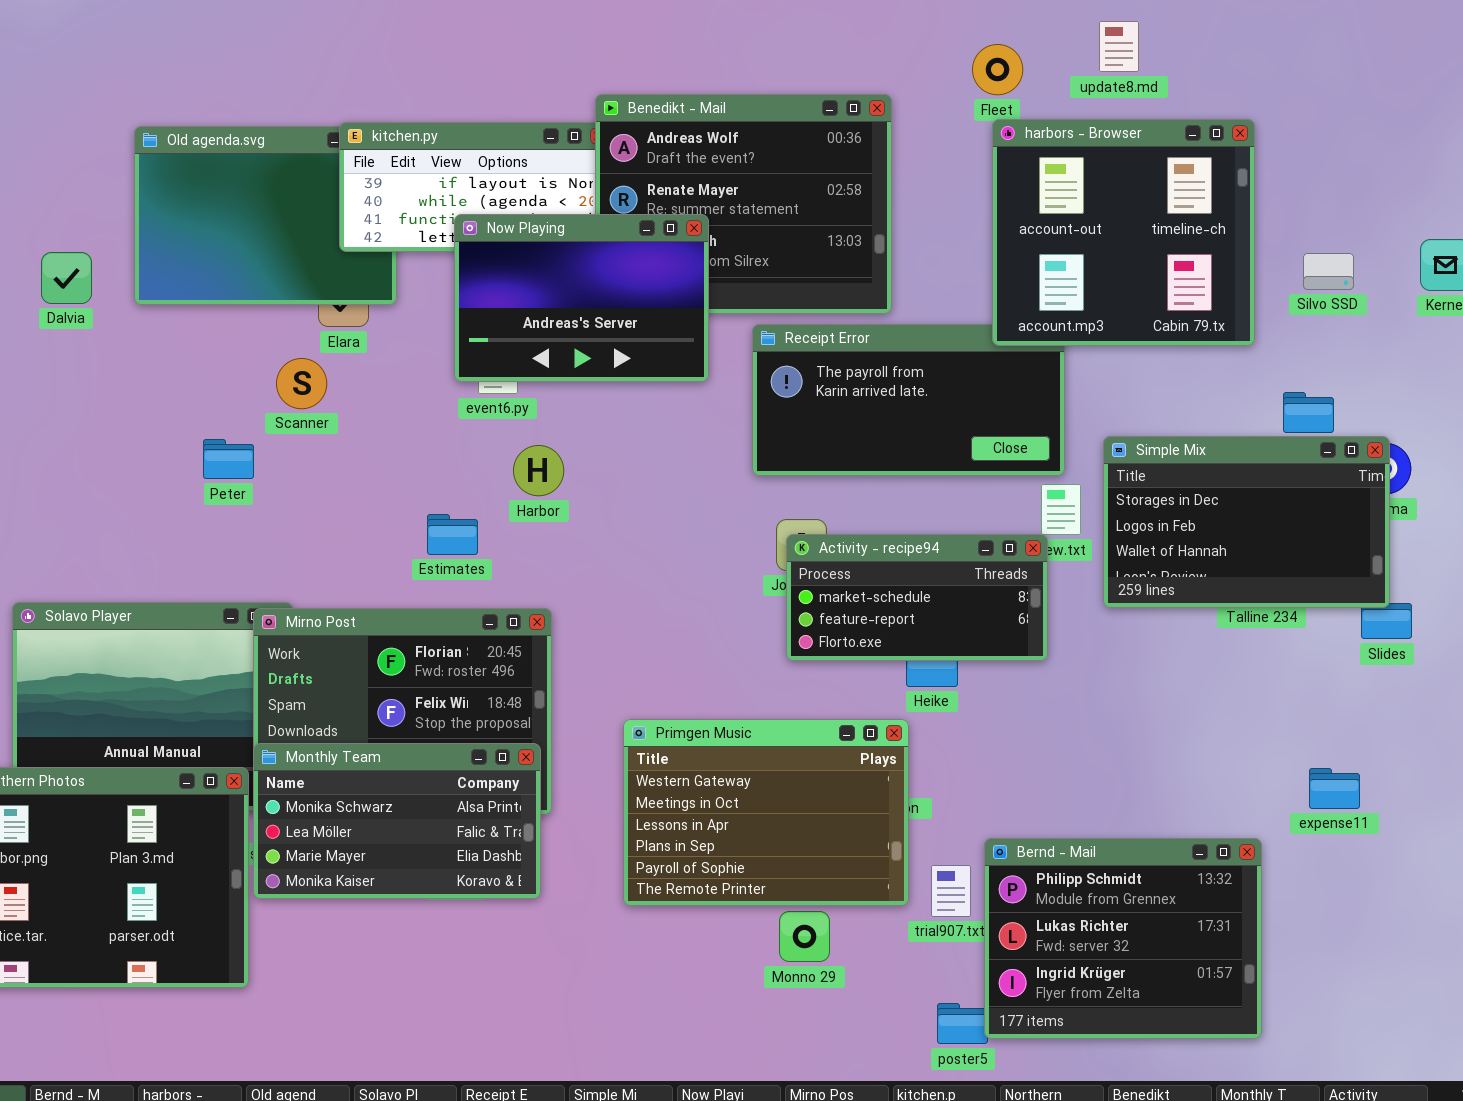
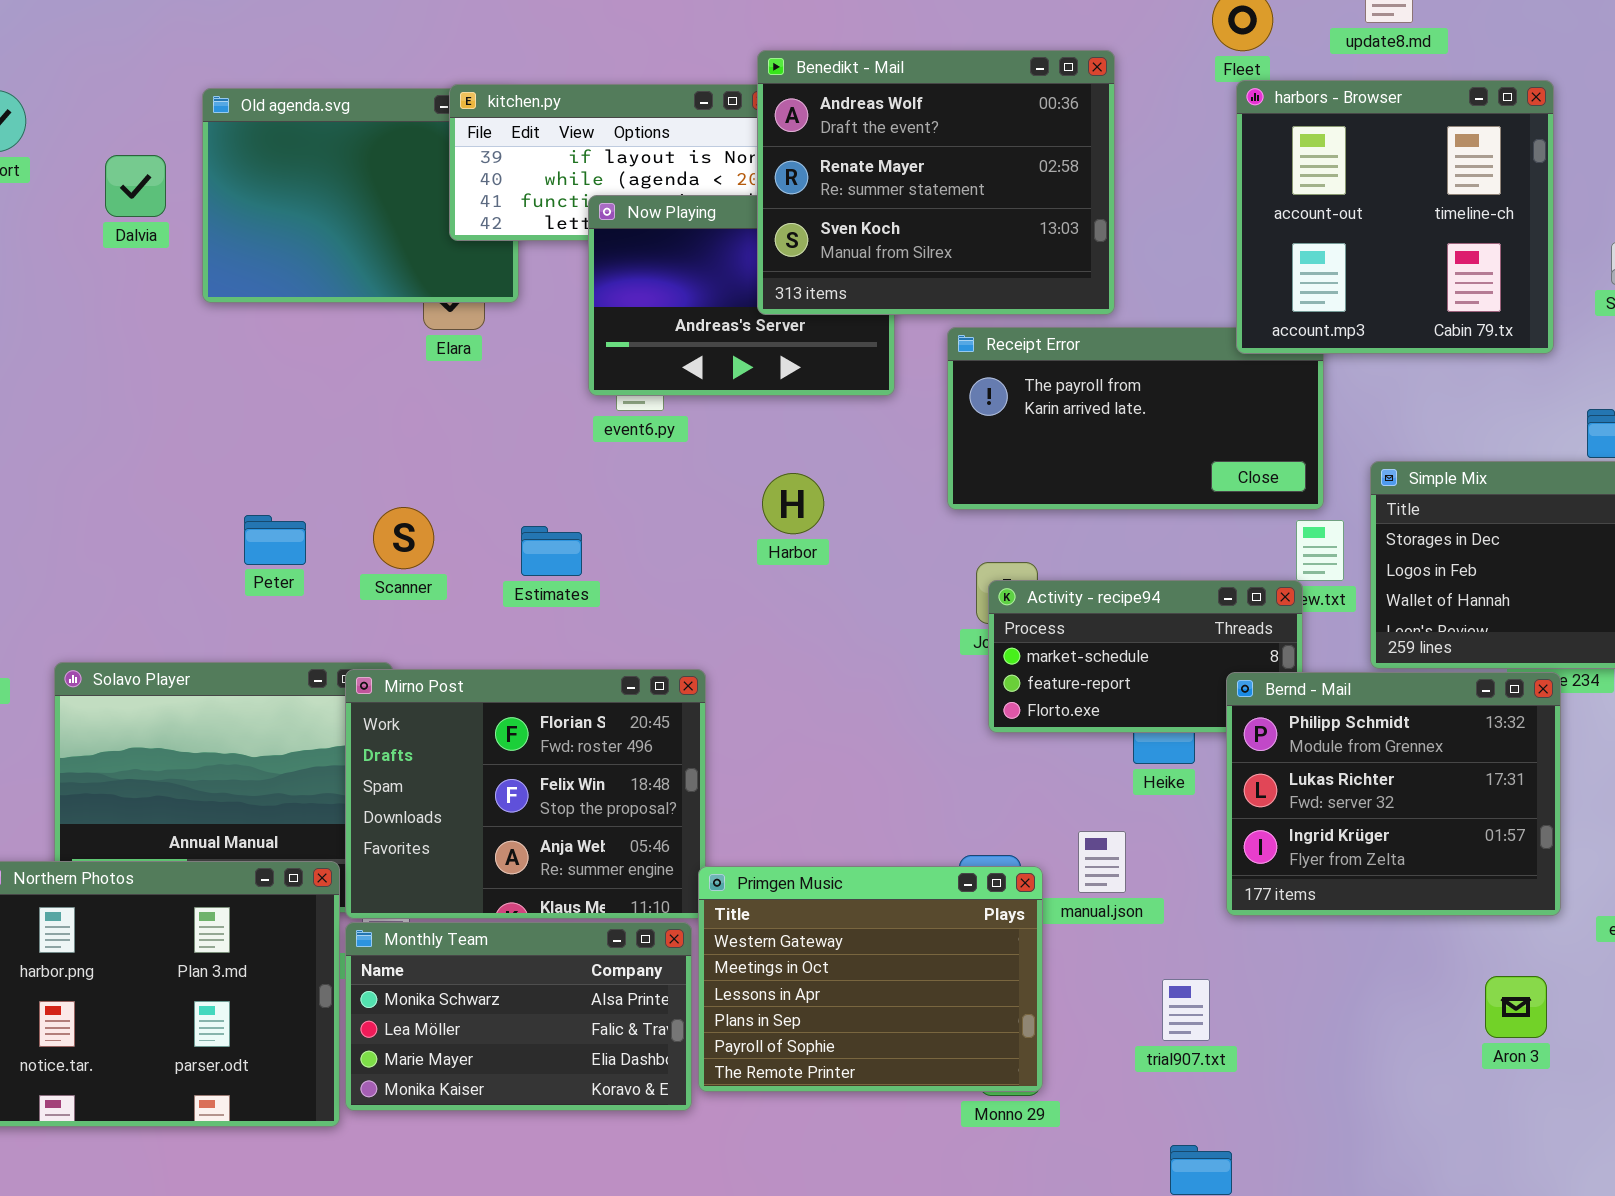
Benedikt - Mail: [595,94,892,314] -> [757,50,1115,315], raised
Dalvia: [41,252,92,304] -> [105,155,166,217], moved
Scanner: [276,358,327,409] -> [373,507,434,569], moved
Peter: [203,439,254,479] -> [244,515,306,565], moved
Harbor: [513,445,564,496] -> [762,473,824,534], moved
Estimates: [427,514,478,555] -> [521,526,582,576], moved
Primgen Music: [623,719,909,906] -> [698,866,1043,1092], moved
Monthly Team: [253,743,541,899] -> [345,922,692,1111], moved
Bernd - Mail: [984,838,1262,1039] -> [1226,672,1561,916], moved

